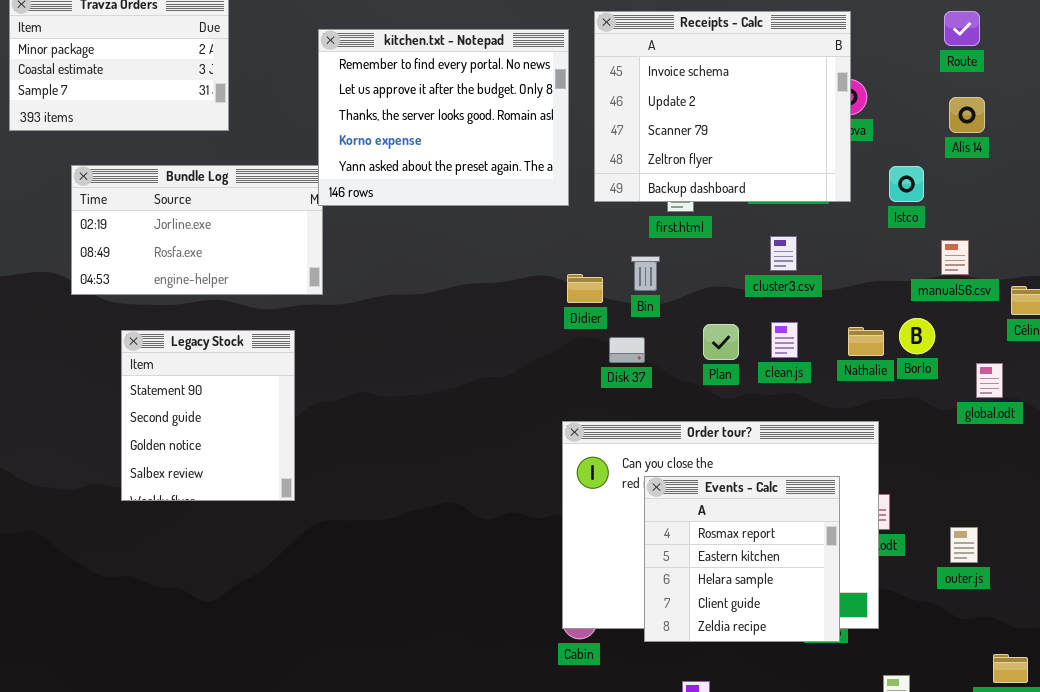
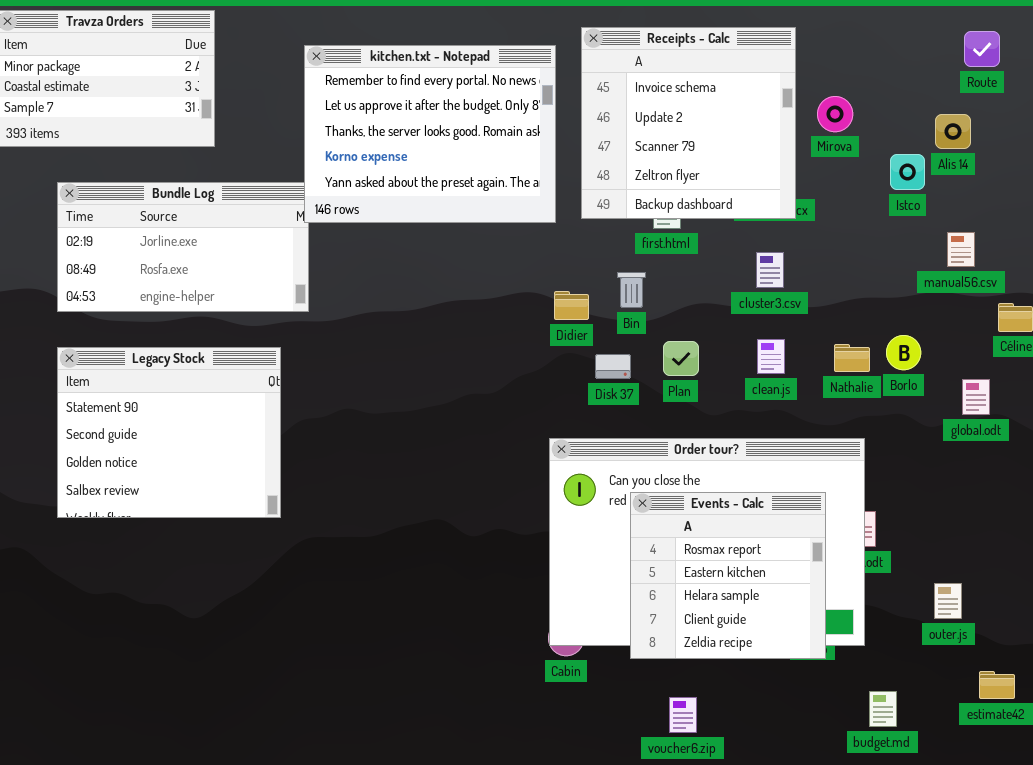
Receipts - Calc: [594,11,851,202] -> [581,27,796,219], resized
Route: [944,11,980,46] -> [964,31,1000,67], moved
Istco: [889,166,924,202] -> [890,154,925,190], moved
manual56.csv: [941,240,969,275] -> [947,232,975,267], moved
Plan: [703,324,739,360] -> [663,341,699,376], moved
Legacy Stock: [121,330,295,501] -> [57,347,281,518], resized
outer.js: [950,527,978,563] -> [934,583,962,619], moved

